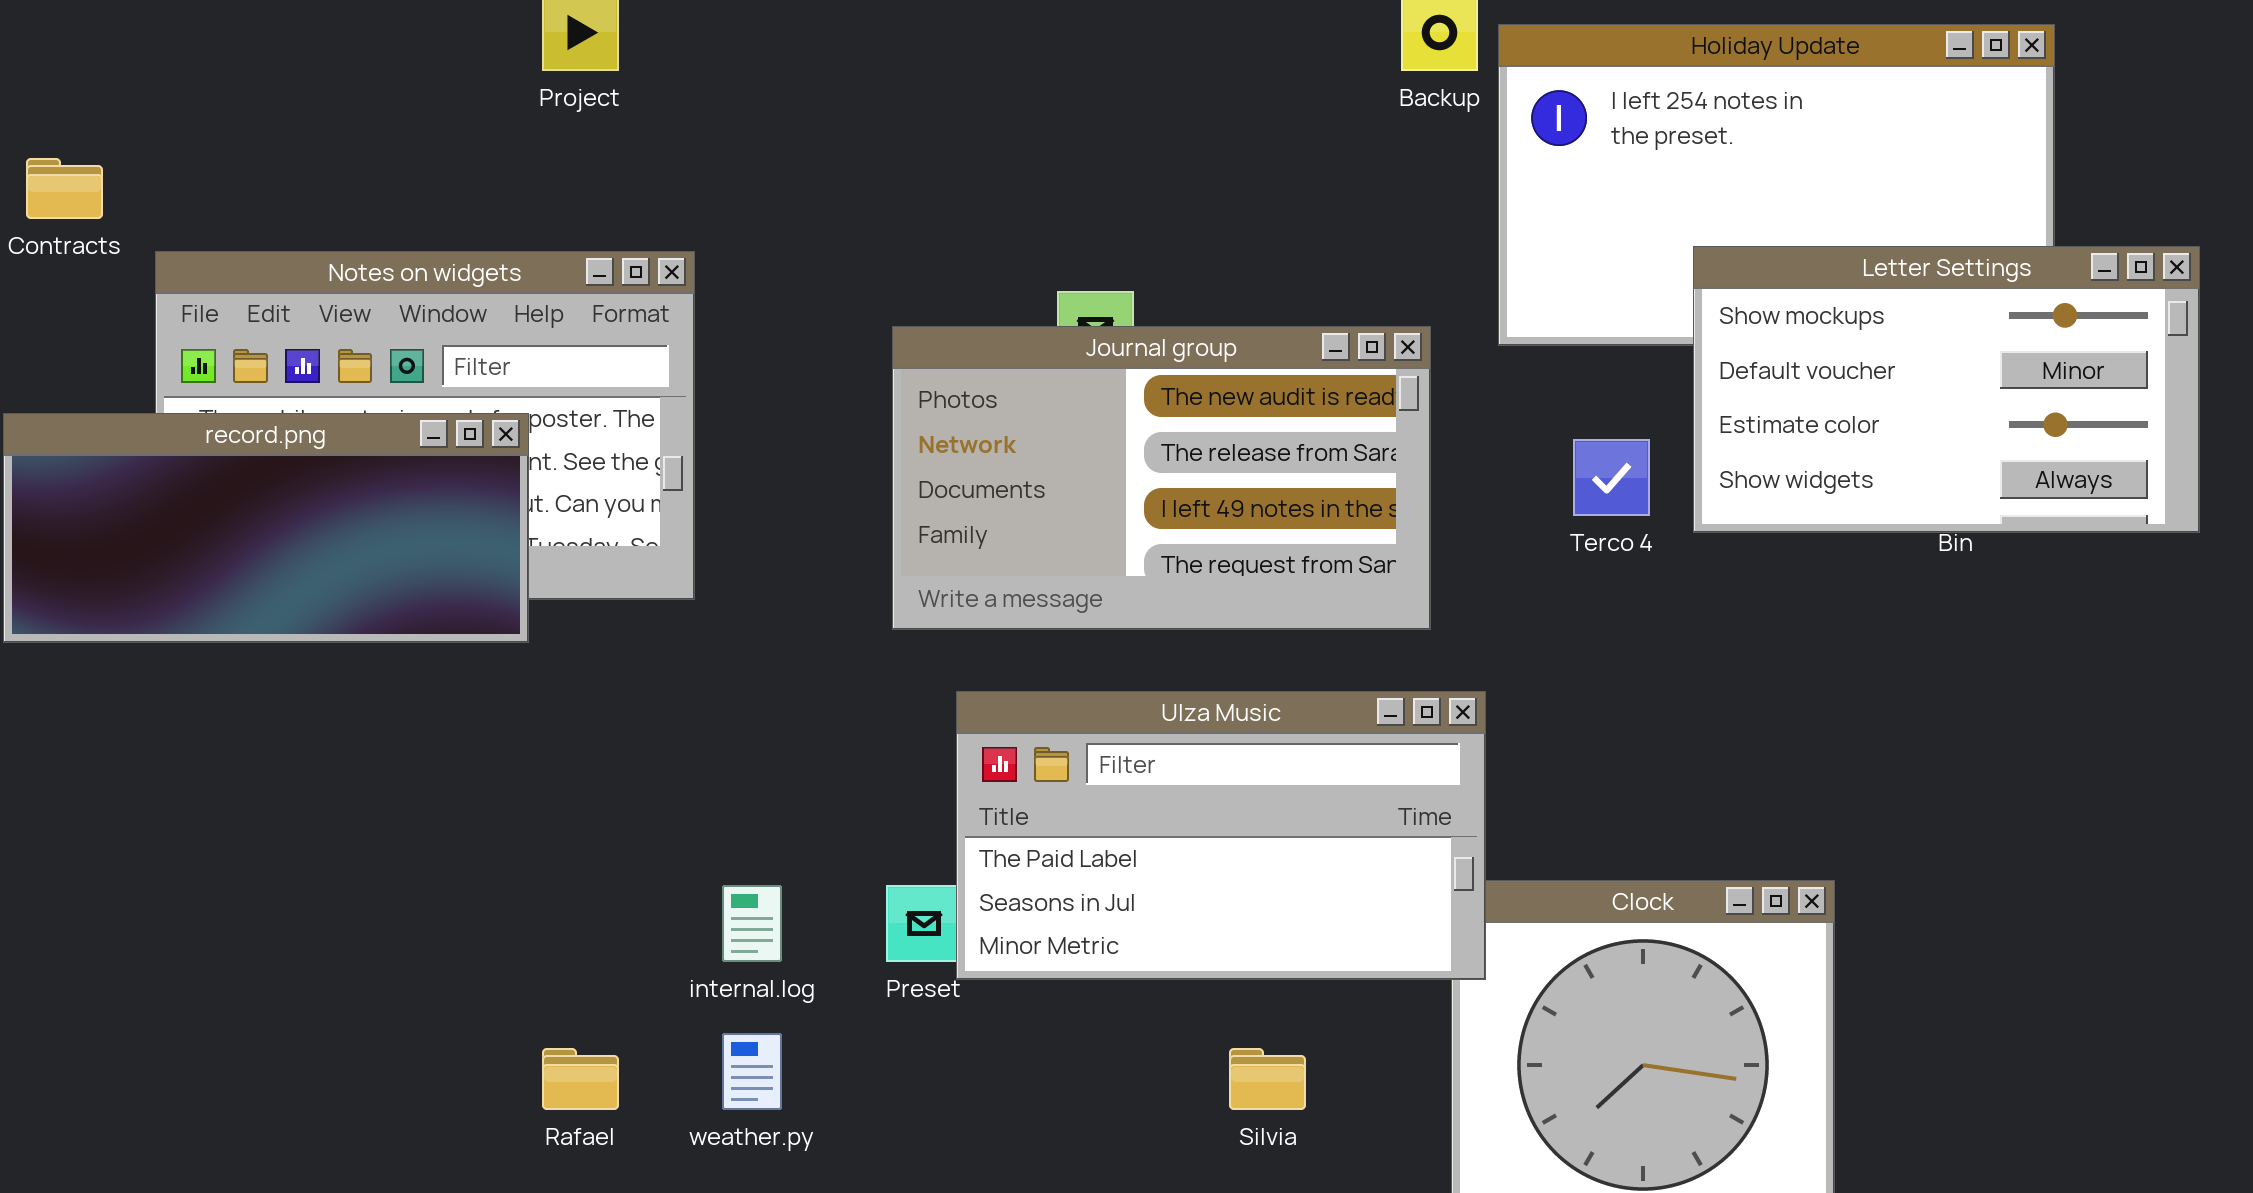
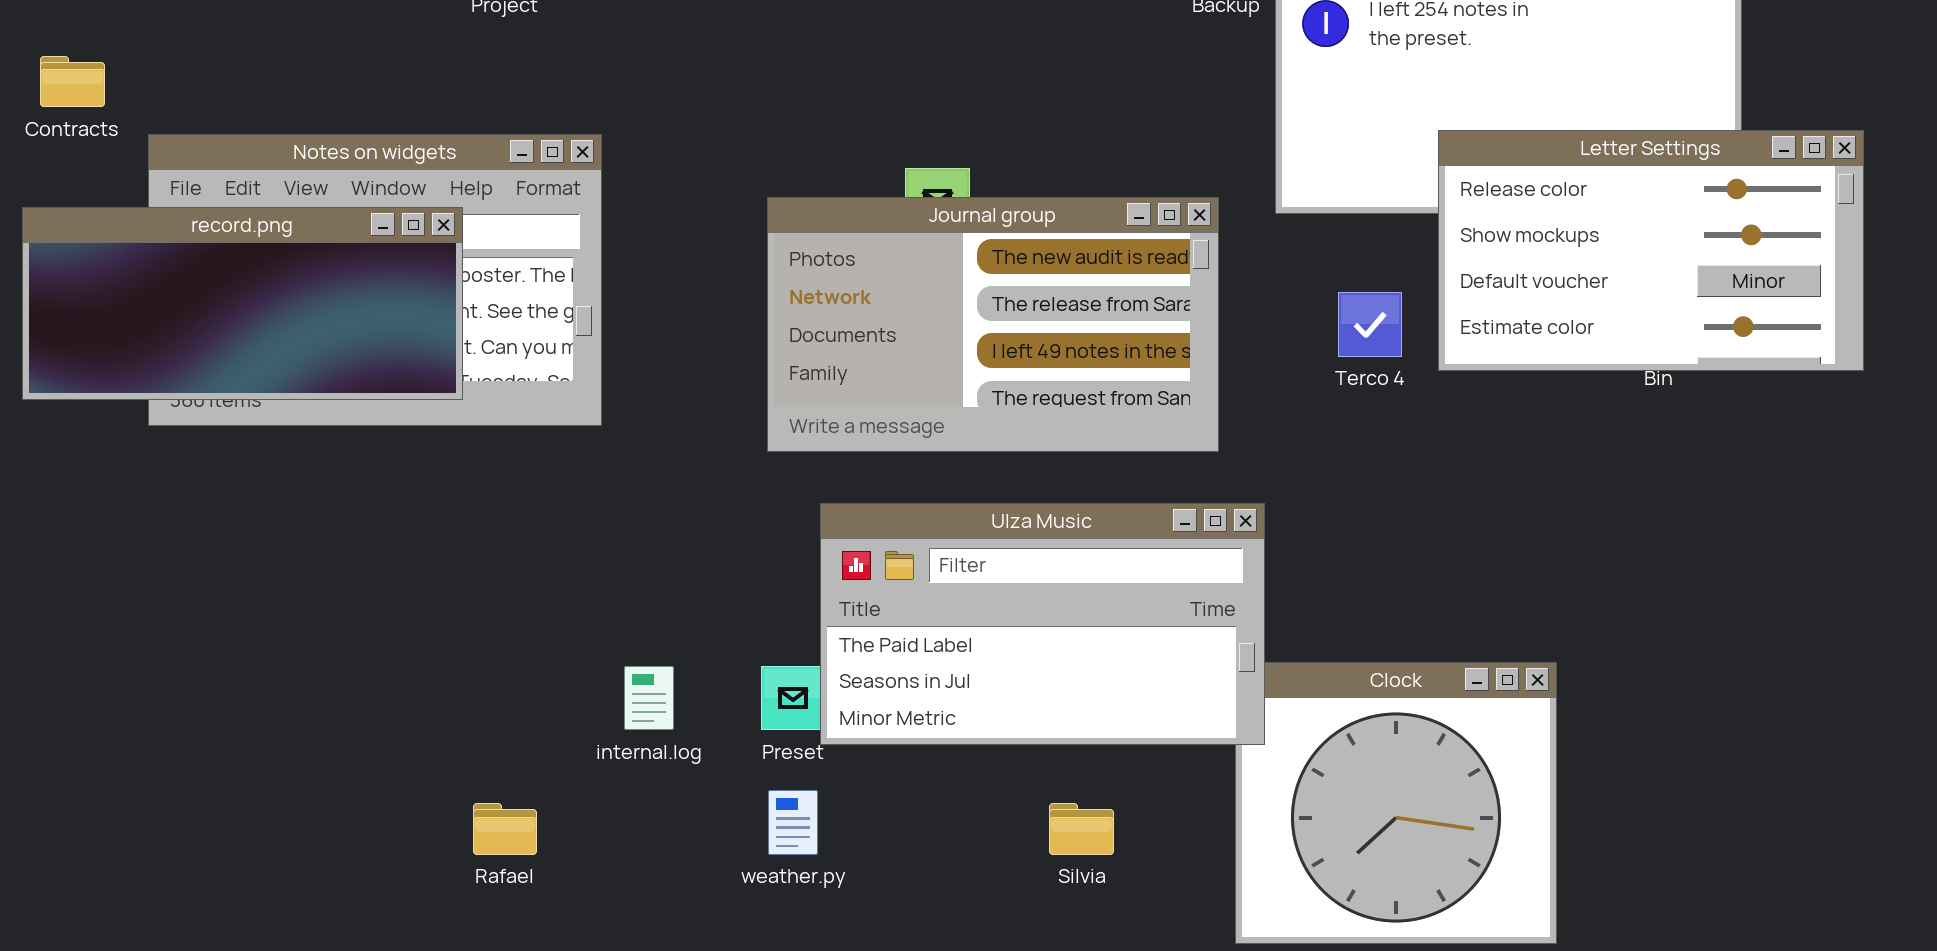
Letter Settings: [1693,246,2200,533] -> [1438,130,1864,371], scrolled up 1 row
record.png: [3,413,529,643] -> [22,207,463,400], moved
weather.py: [722,1033,782,1110] -> [768,790,818,855], moved

